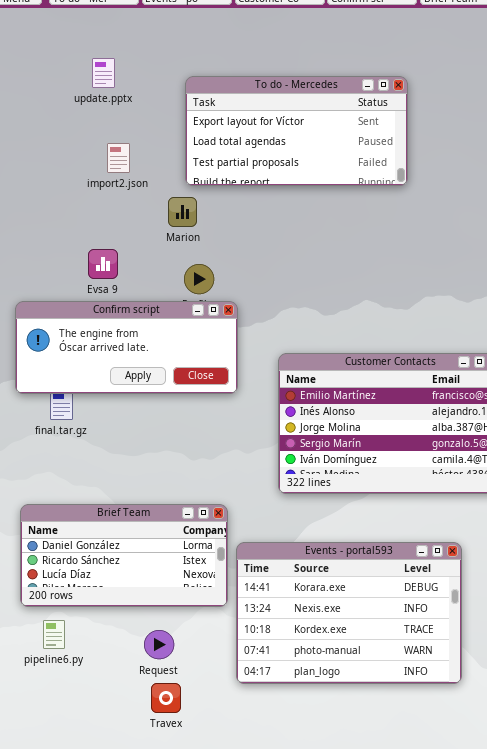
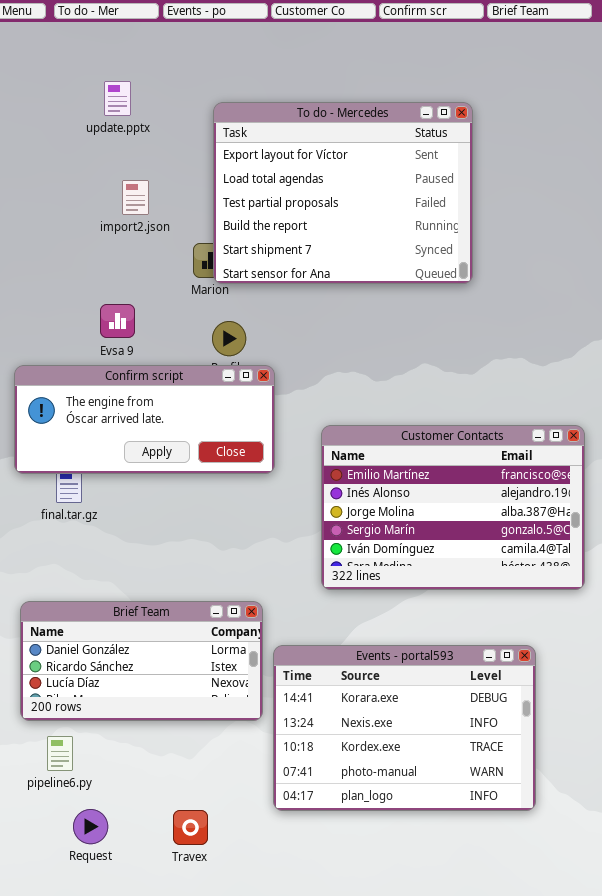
To do - Mercedes: [185,76,408,186] -> [213,102,473,284], resized
Request: [144,630,174,659] -> [73,809,108,844], moved

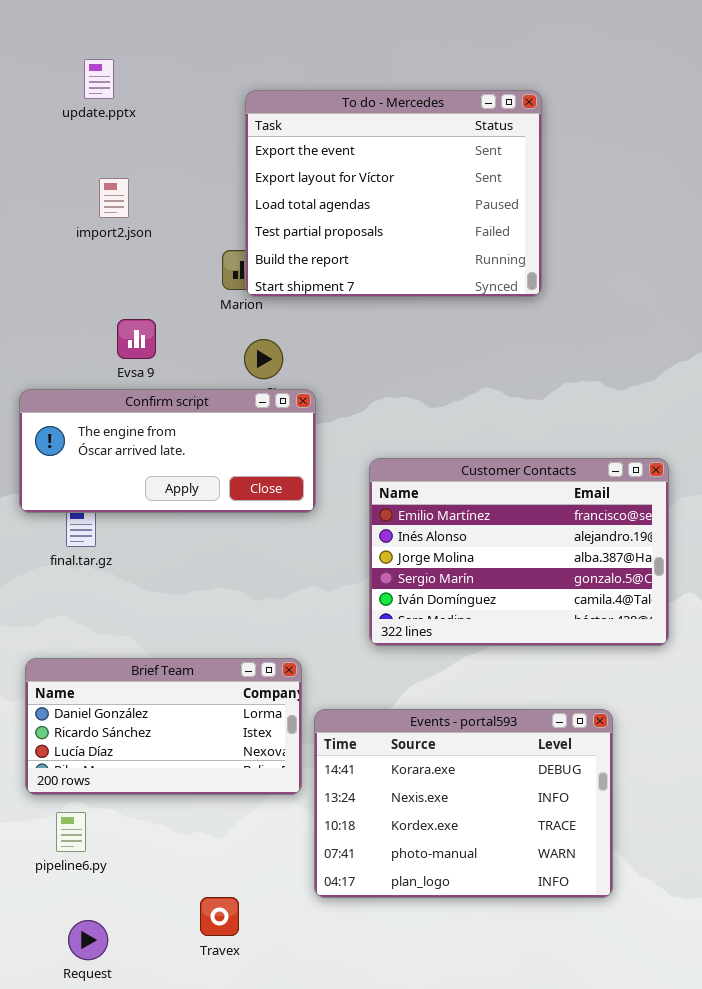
update.pptx: [104,81,131,116] -> [84,59,114,99], moved
To do - Mercedes: [213,102,473,284] -> [245,90,542,297], scrolled up 1 row
import2.json: [122,180,149,215] -> [99,178,129,218], moved
Request: [73,809,108,844] -> [68,920,108,960], moved

